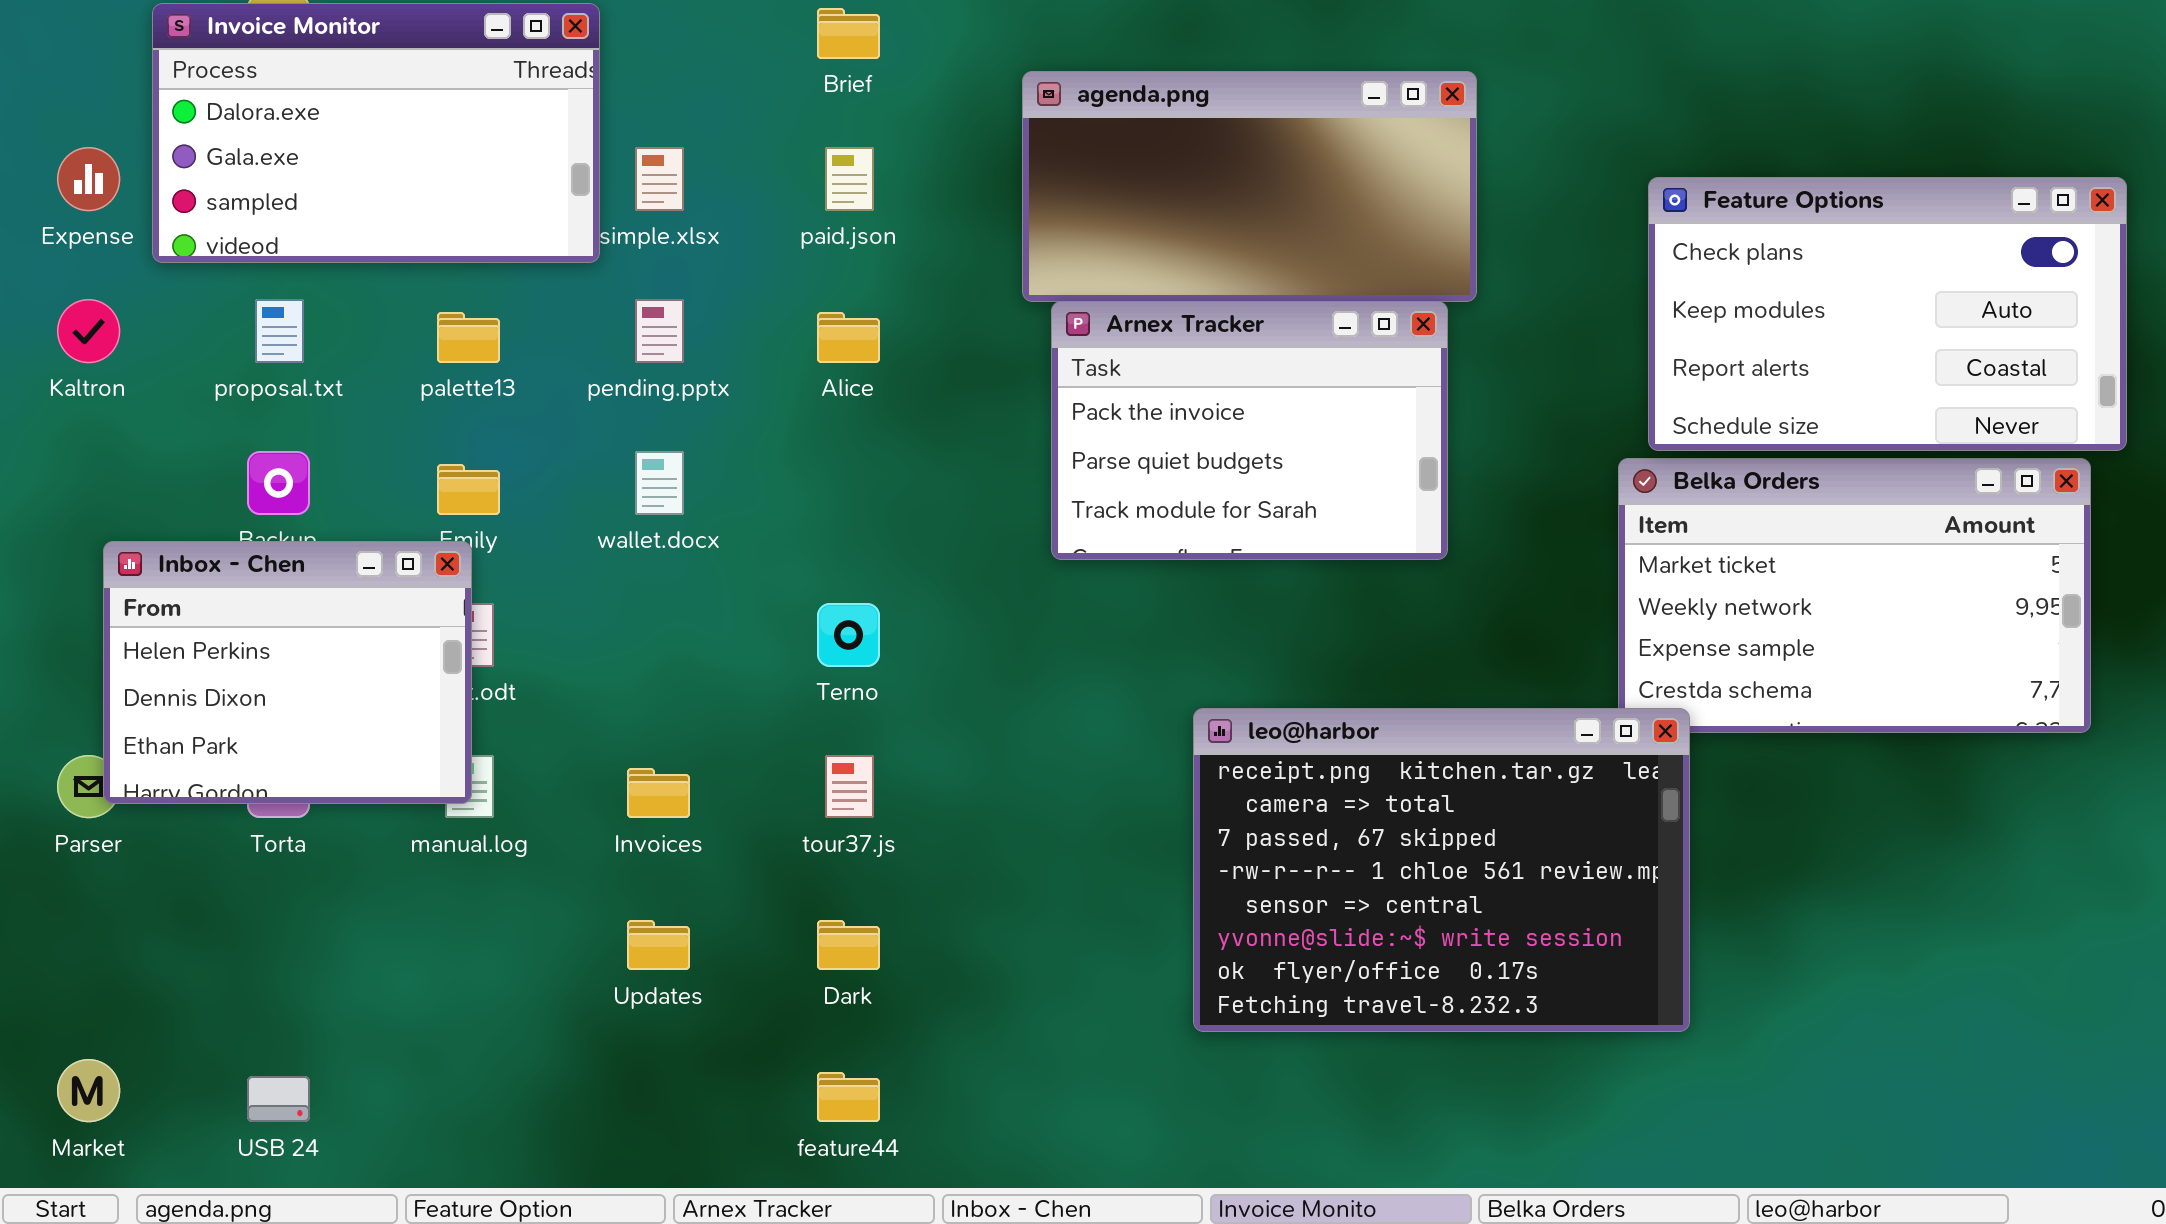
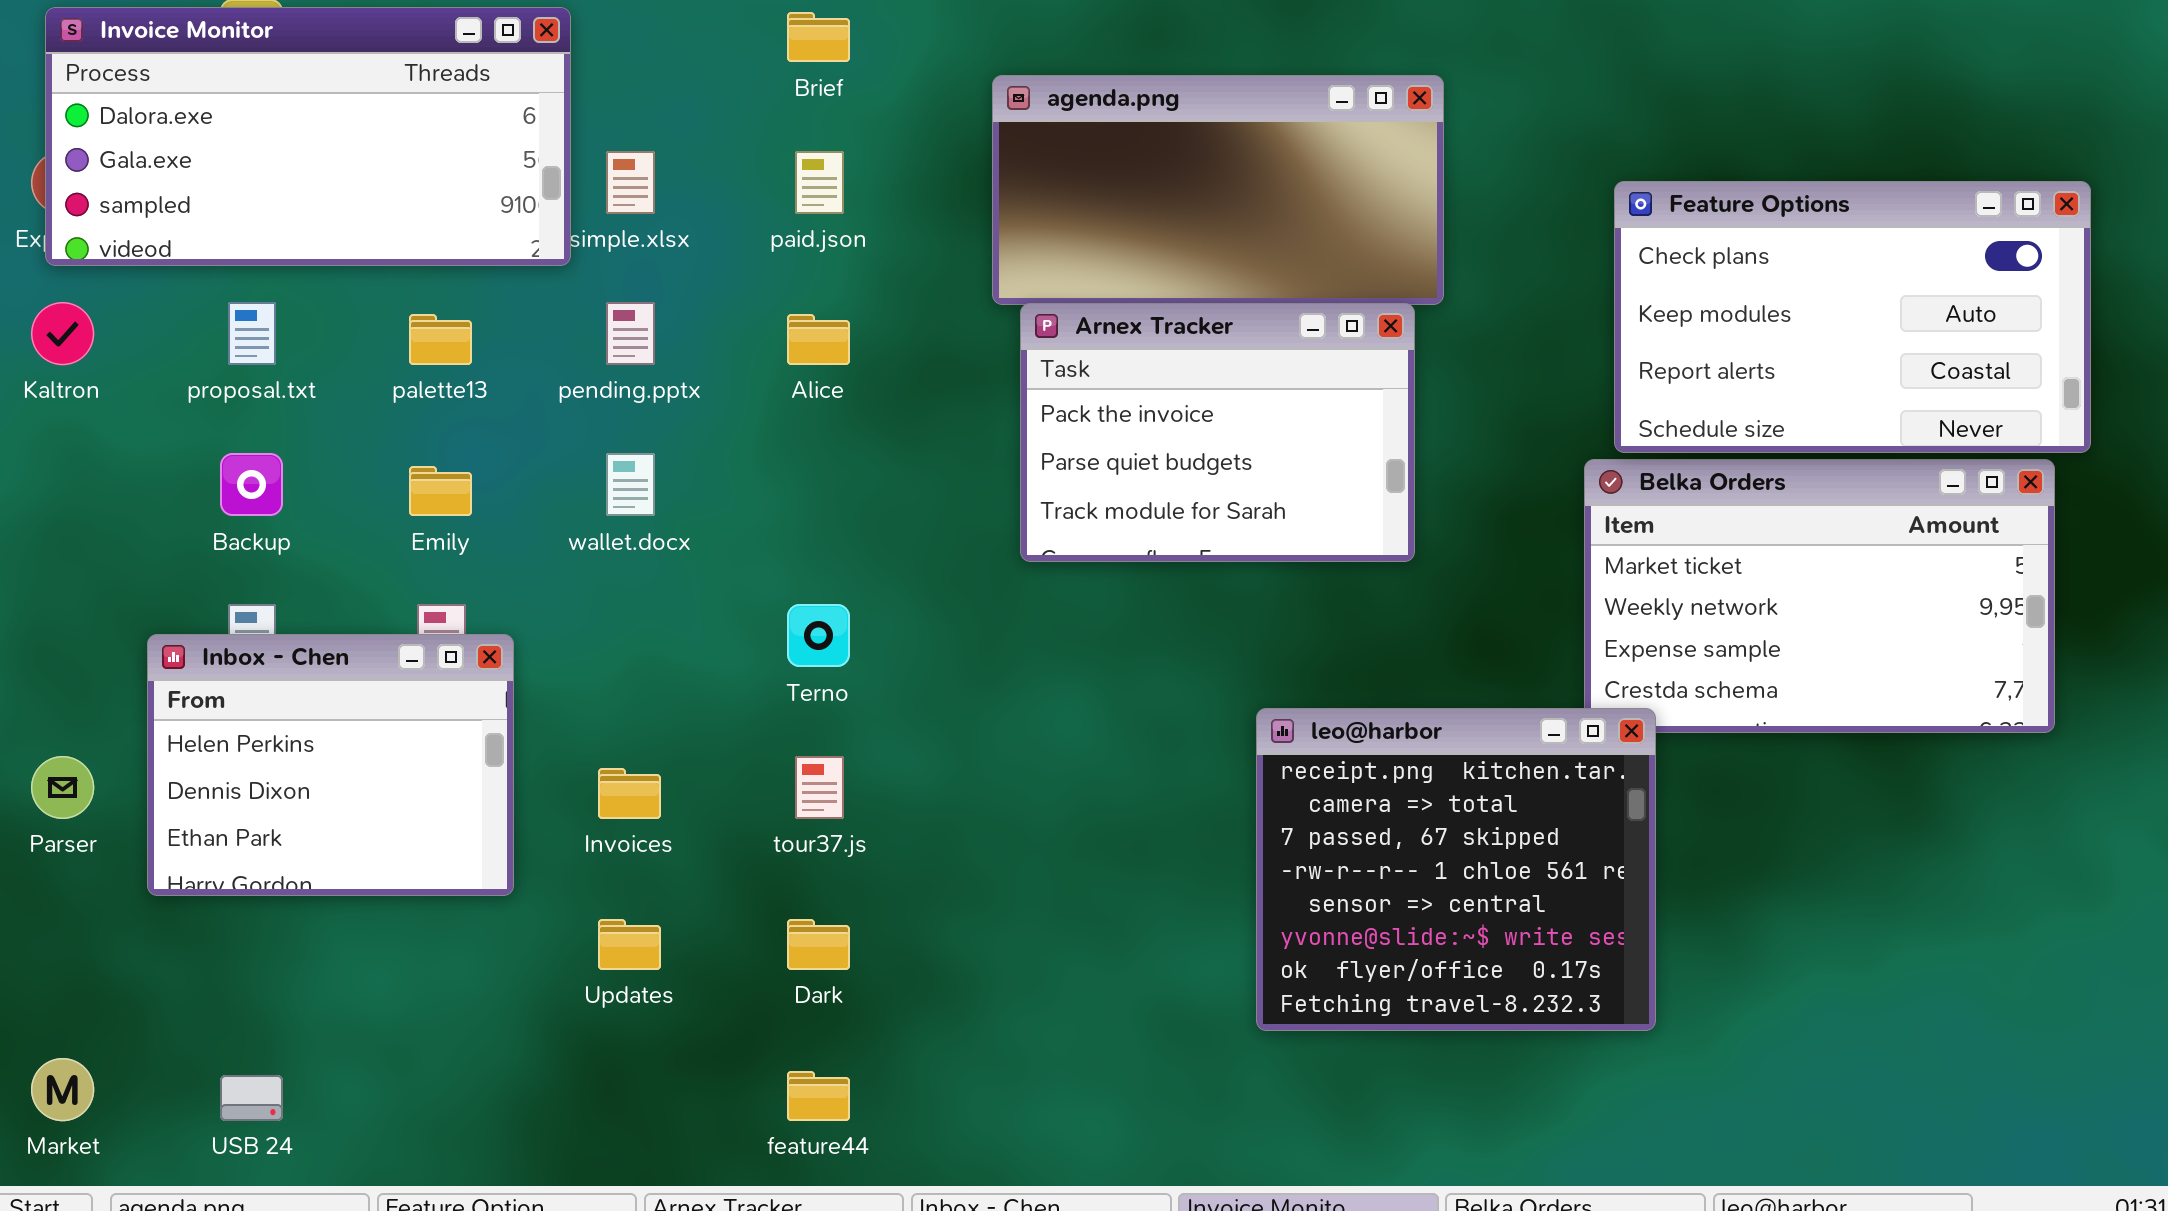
Invoice Monitor: [152,3,600,263] -> [45,7,571,266], resized
Inbox - Chen: [103,541,472,804] -> [147,634,514,896], moved
leo@harbor: [1193,708,1690,1032] -> [1256,708,1656,1031], resized

